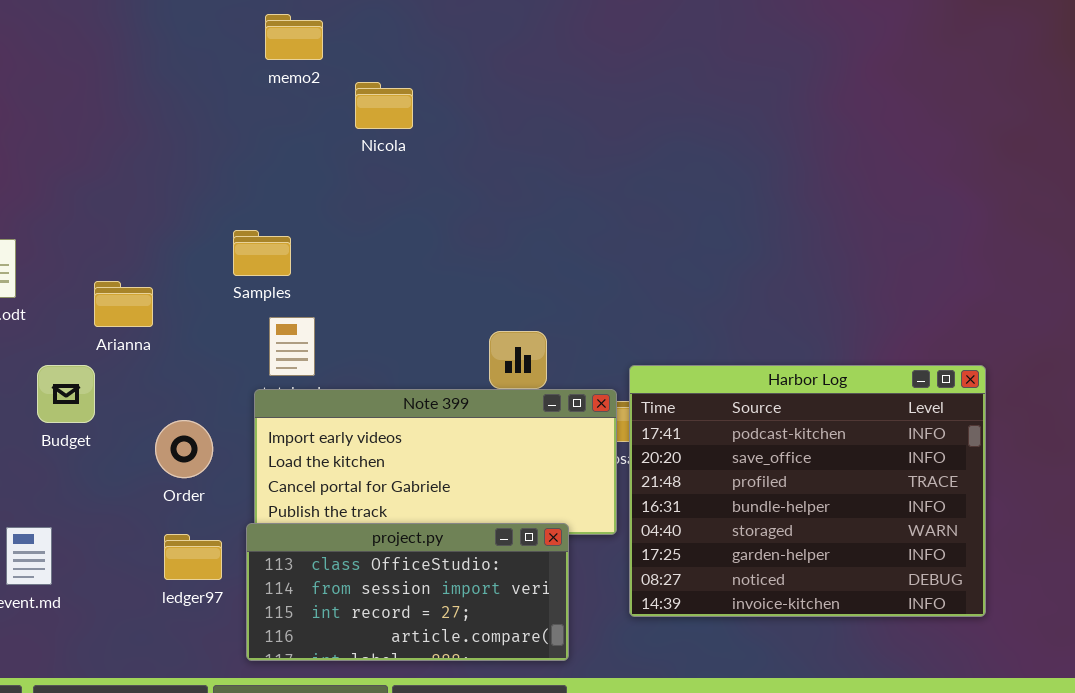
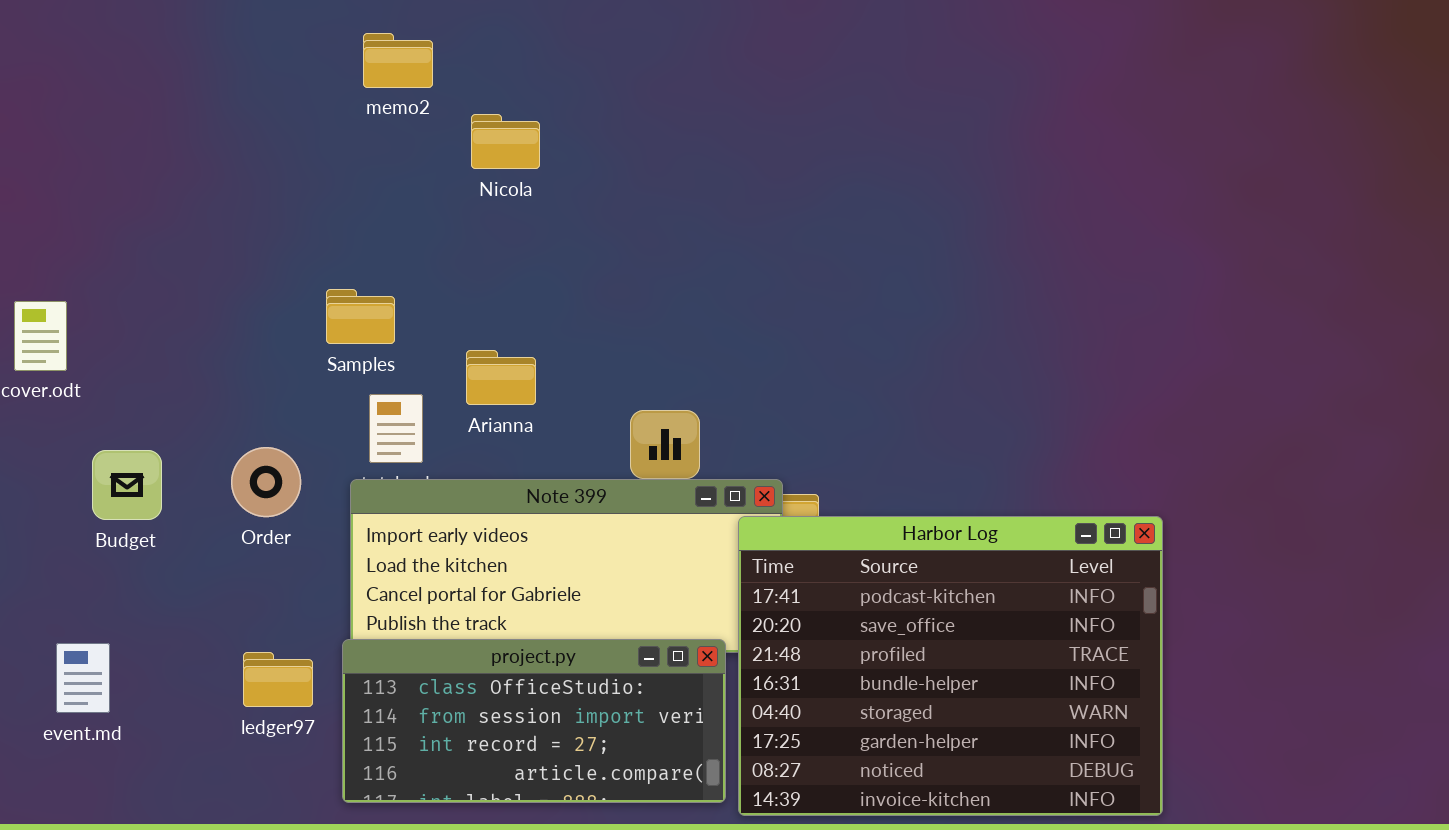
Arianna: [94,281,153,327] -> [466,350,536,405], moved
Harbor Log: [629,365,986,617] -> [738,516,1163,816], moved
Order: [155,420,213,478] -> [231,447,301,517], moved

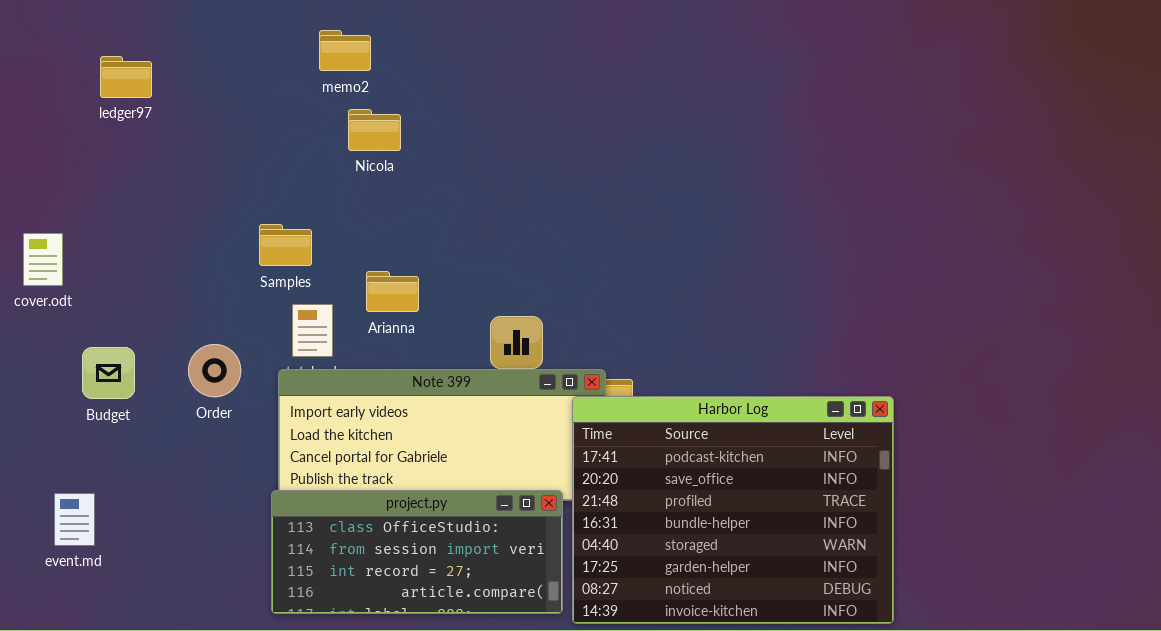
memo2: [363,33,433,88] -> [319,30,371,71], moved
Nicola: [471,114,540,169] -> [348,109,401,151], moved
ledger97: [243,652,313,707] -> [100,56,152,98], moved

